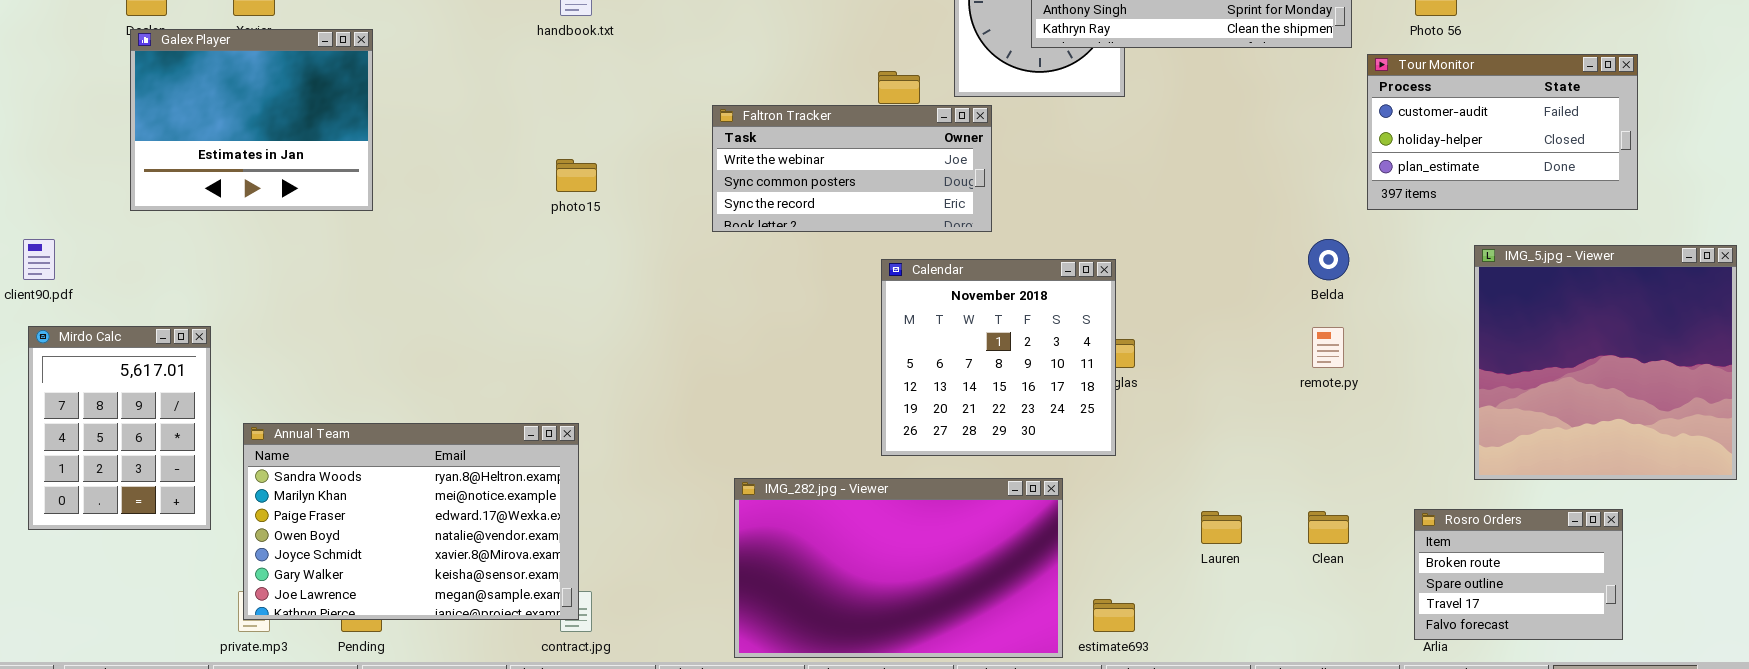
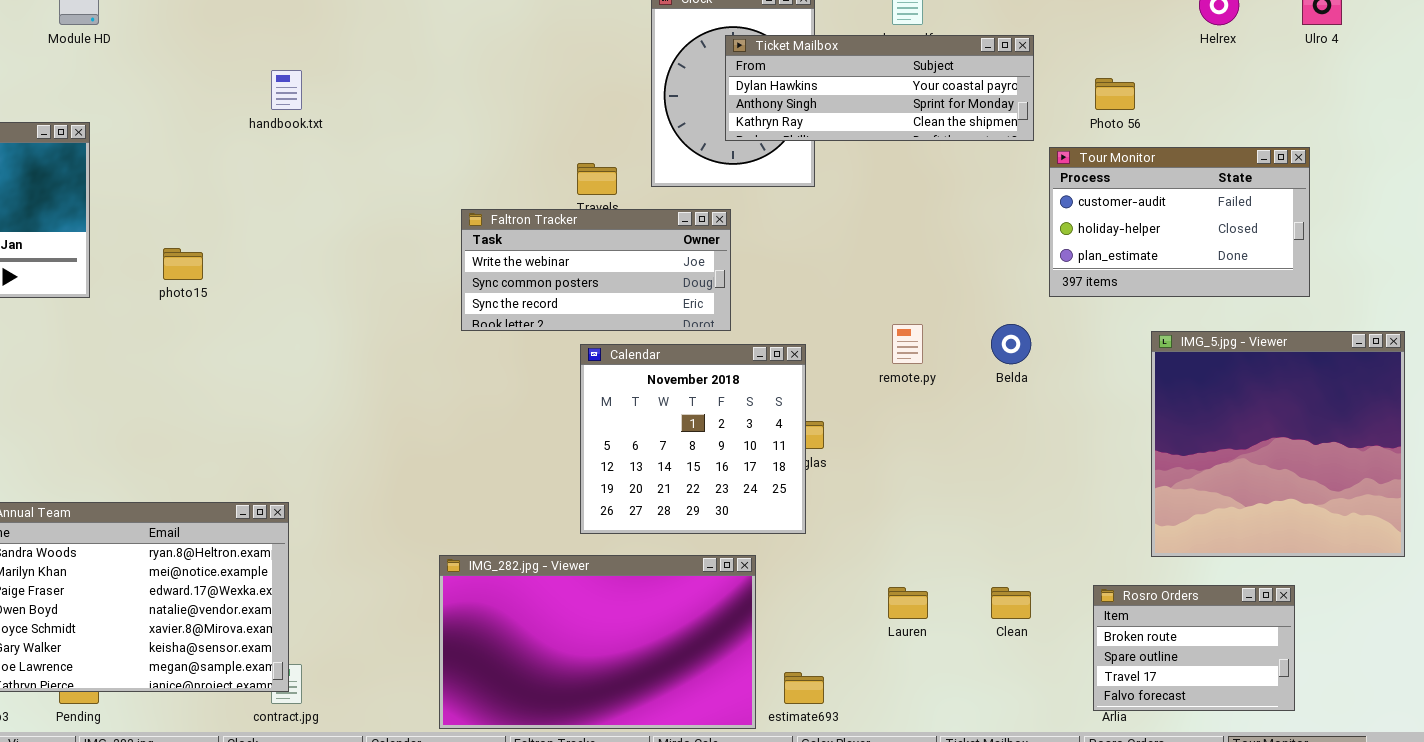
Faltron Tracker: [712,105,992,232] -> [461,209,731,331], moved
photo15: [556,159,597,192] -> [163,248,203,280], moved
remote.py: [1312,327,1344,368] -> [892,324,923,364], moved

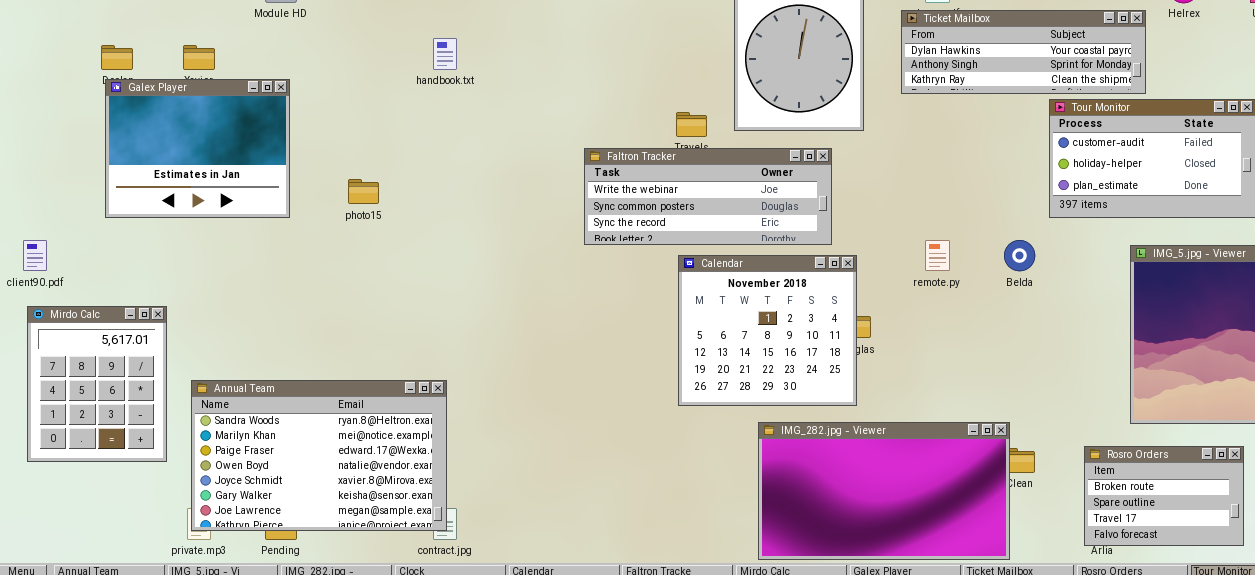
Ticket Mailbox: [725,35,1034,141] -> [901,10,1146,94], moved
Faltron Tracker: [461,209,731,331] -> [584,148,832,245], resized
IMG_282.jpg - Viewer: [439,555,756,729] -> [758,422,1010,560], moved

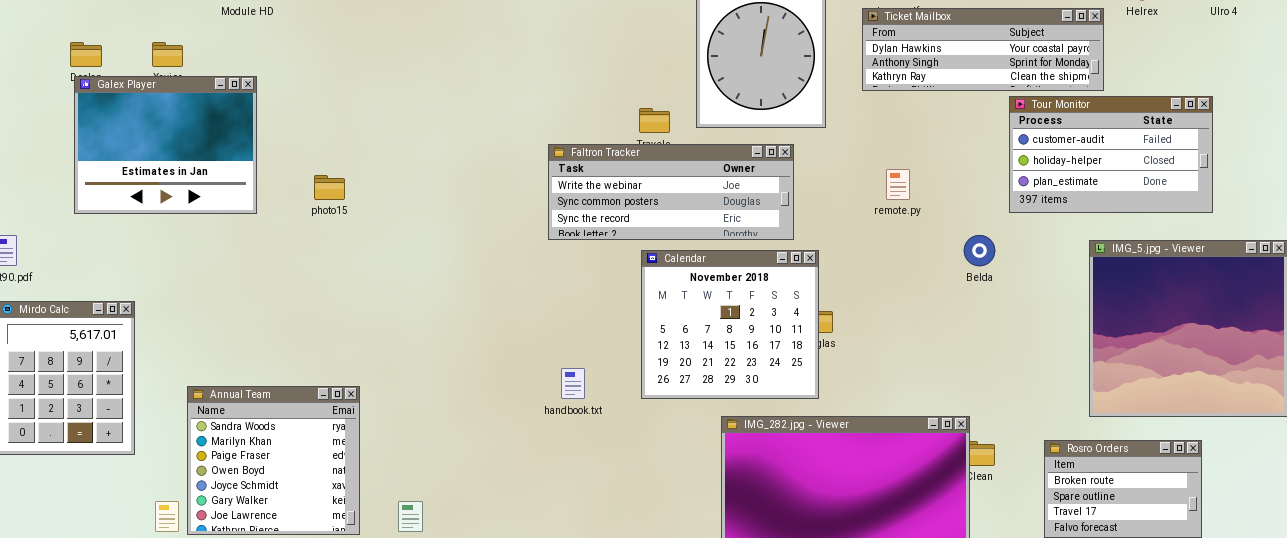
handbook.txt: [433,38,457,70] -> [561,368,585,399], moved
remote.py: [925,240,950,271] -> [886,169,910,200], moved
Annual Team: [191,380,447,531] -> [187,386,360,535], moved, resized

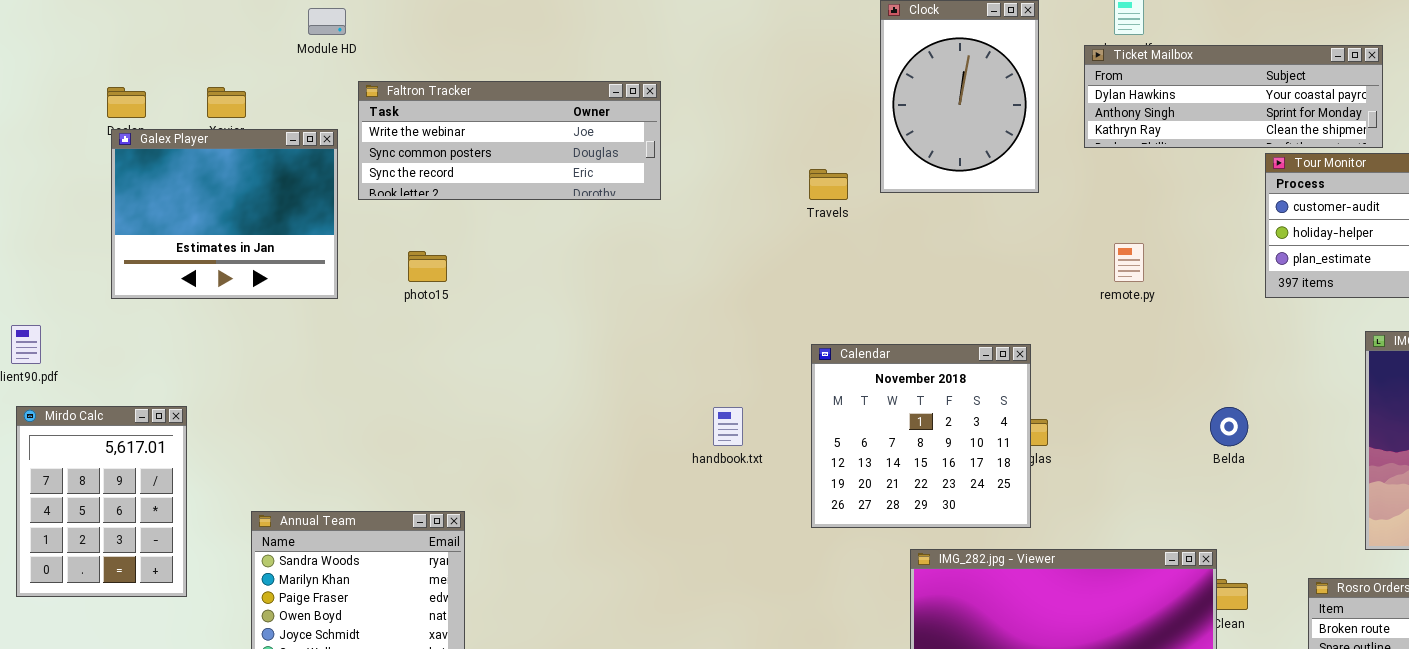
Faltron Tracker: [548,144,794,240] -> [358,81,661,200], moved
Belda: [964,235,995,266] -> [1210,407,1248,446], moved
handbook.txt: [561,368,585,399] -> [713,407,743,446], moved

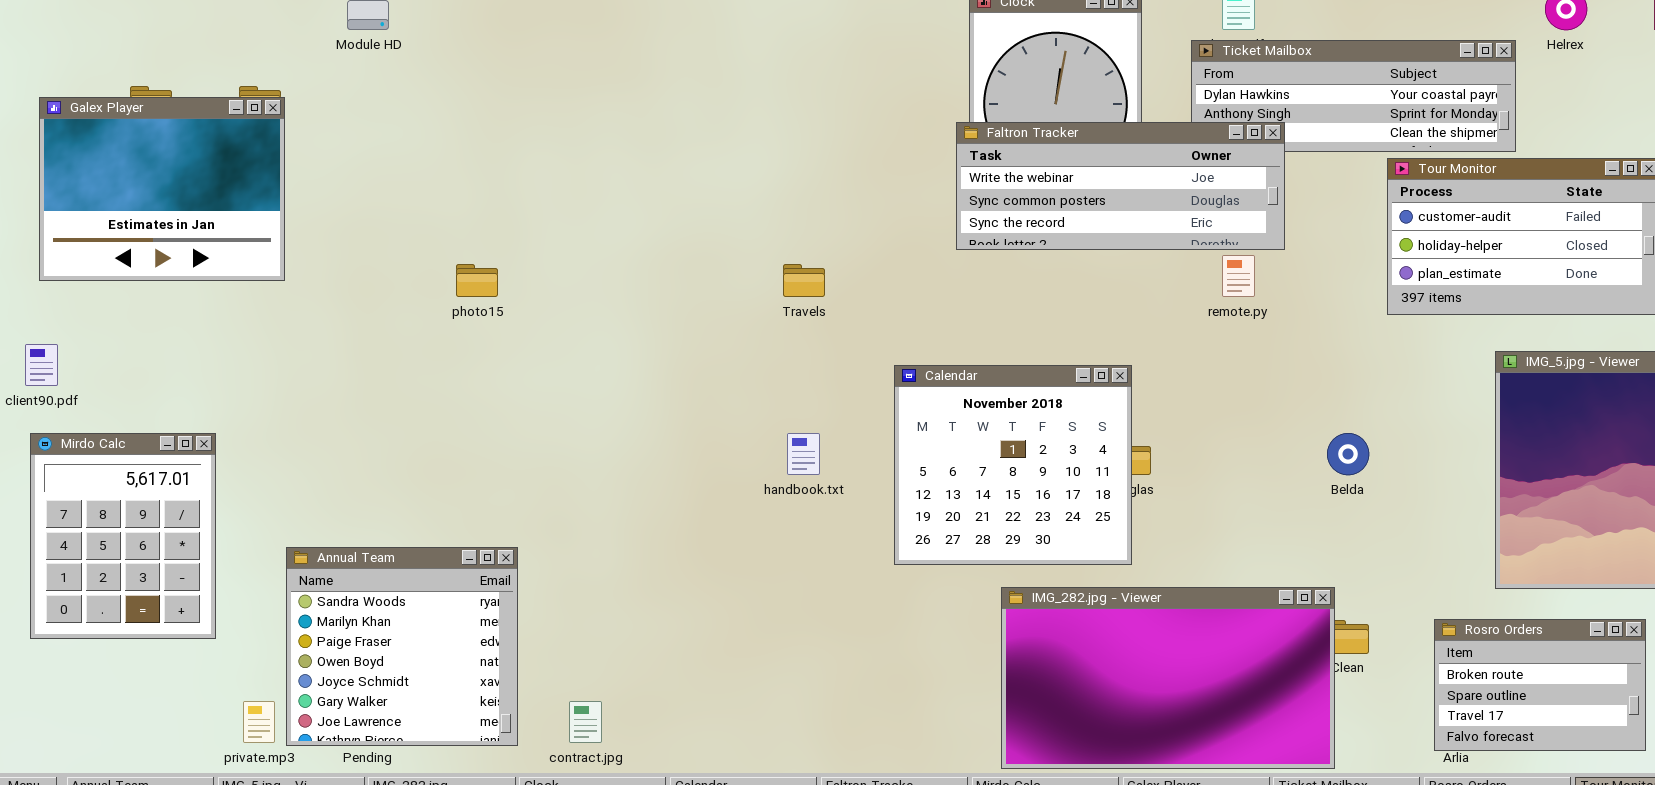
Faltron Tracker: [358,81,661,200] -> [956,122,1285,250], moved
Galex Player: [111,129,338,299] -> [39,97,285,281], moved
Travels: [809,169,848,200] -> [783,264,825,297], moved

